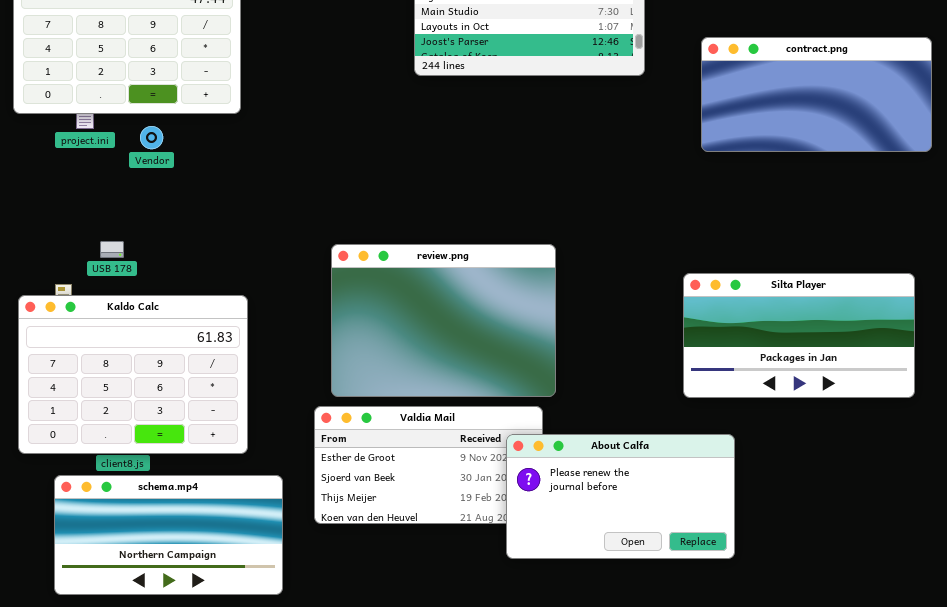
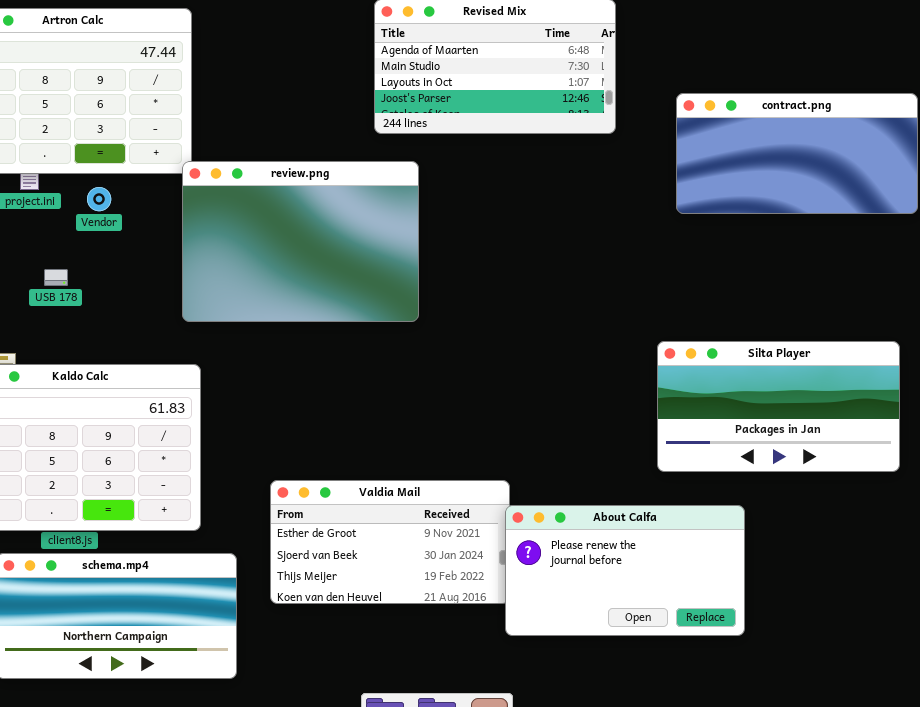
USB 178: [100,241,124,258] -> [44,269,68,286], moved
review.png: [331,244,556,397] -> [182,161,419,322], moved
About Calfa: [506,434,735,559] -> [505,505,745,636], moved

